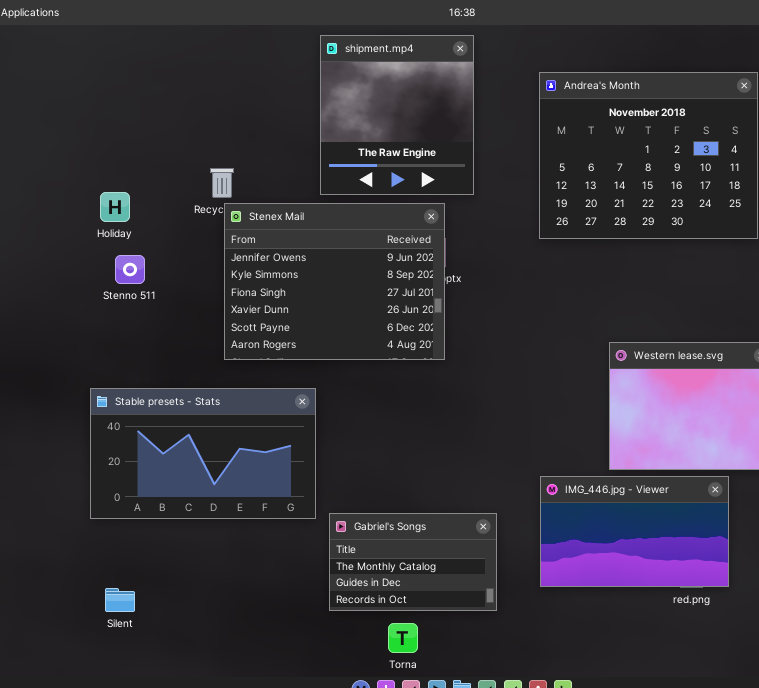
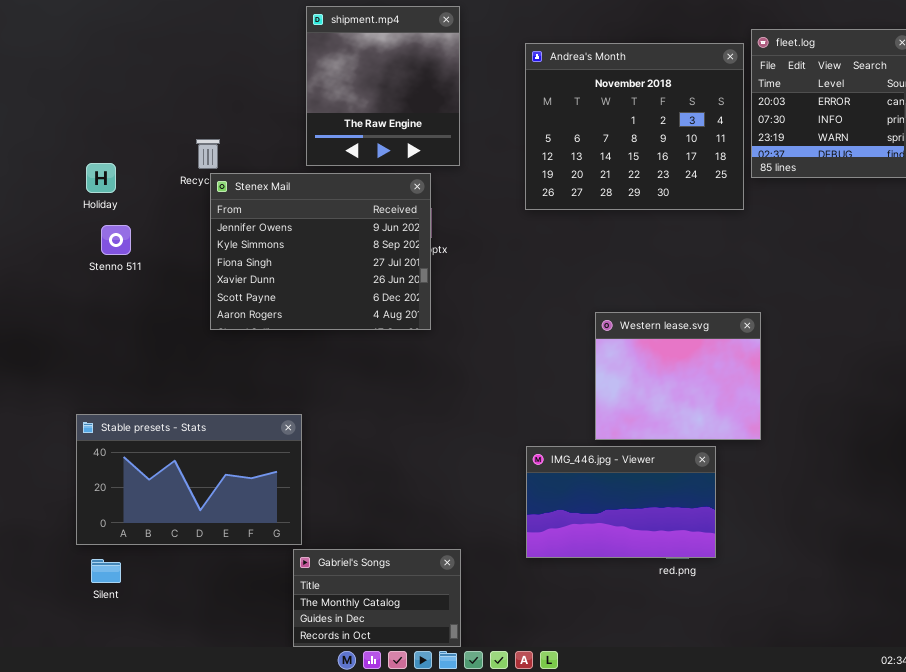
Stable presets - Stats: [90,388,316,519] -> [76,414,302,545], moved
Gabriel's Songs: [329,513,497,611] -> [293,549,461,647], moved

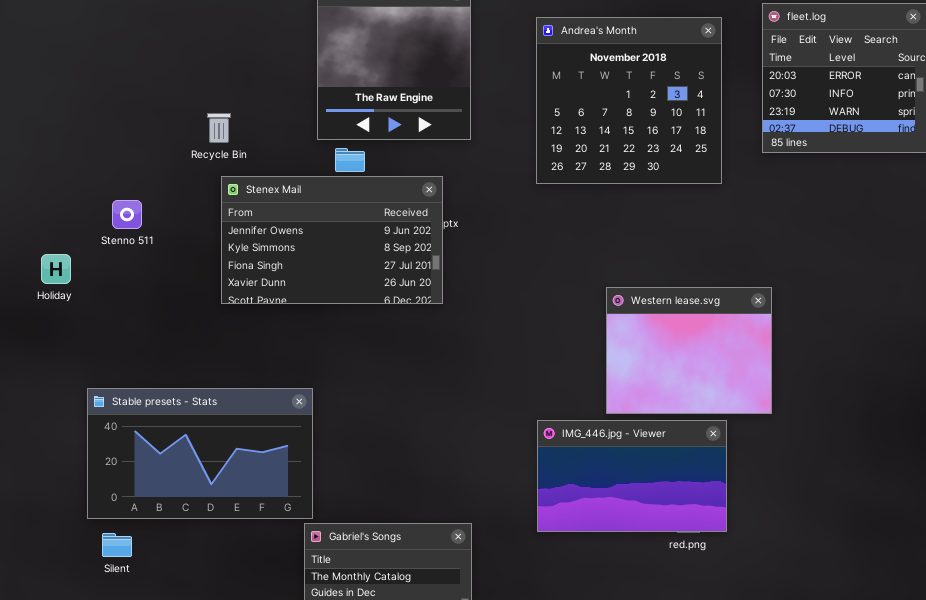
Andrea's Month: [525,43,744,210] -> [536,17,722,184], resized
Holiday: [86,163,116,193] -> [41,254,71,284], moved
Stenex Mail: [210,173,431,330] -> [221,176,443,304], resized

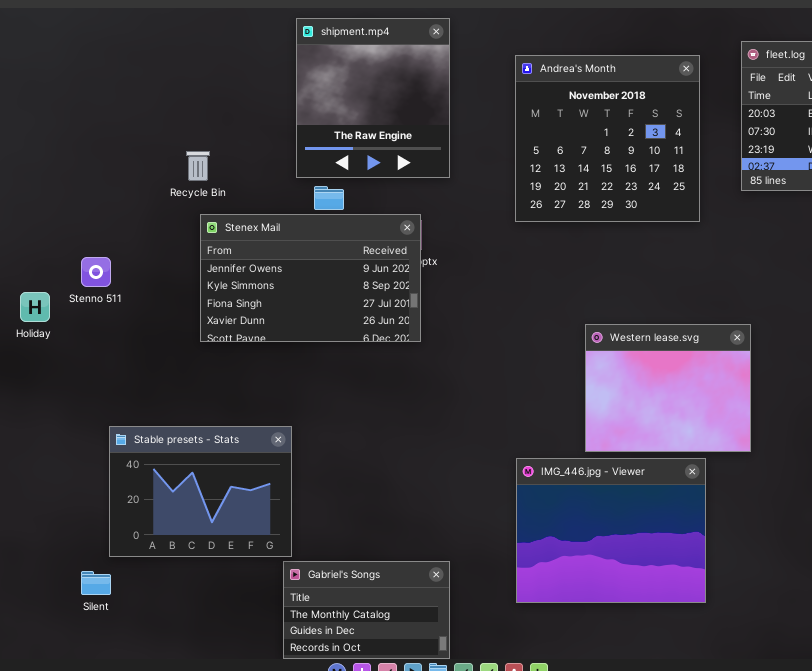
Stenno 511: [112,200,142,229] -> [81,257,111,287], moved
Stable presets - Stats: [87,388,313,519] -> [109,426,292,557], resized
IMG_446.jpg - Viewer: [537,420,727,532] -> [516,458,706,603], resized

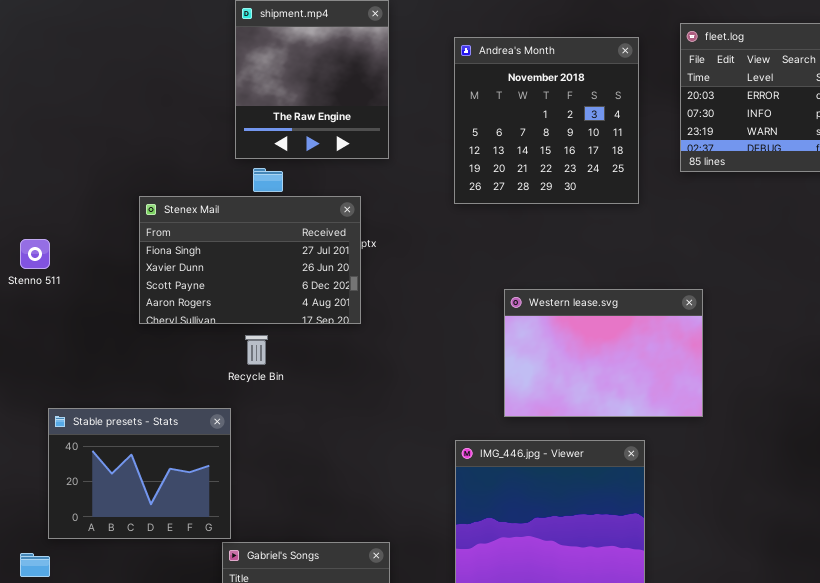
Recycle Bin: [186,151,210,181] -> [245,335,268,365], moved
Stenex Mail: [200,214,421,342] -> [139,196,361,324], scrolled down 2 rows
Western lease.svg: [585,324,751,452] -> [504,289,703,417], moved, resized

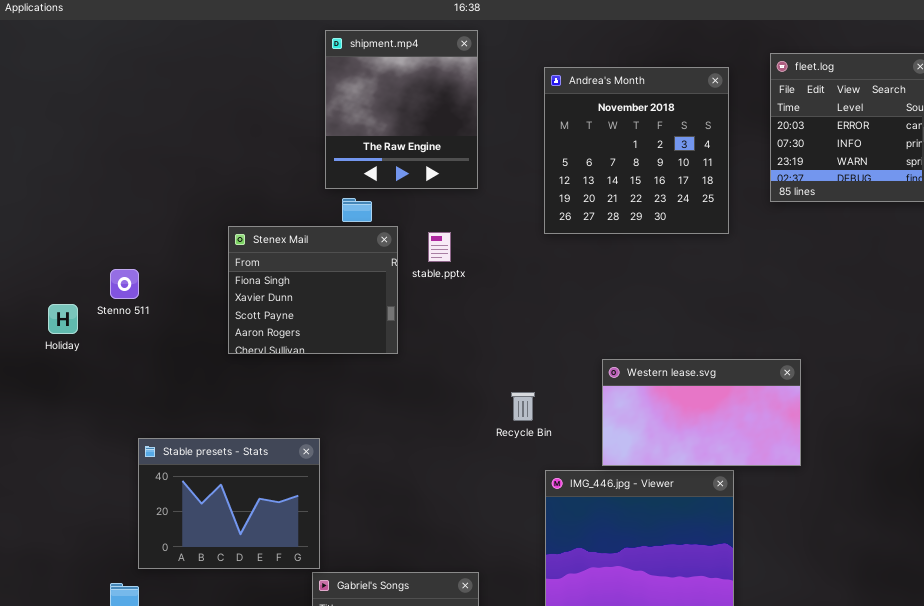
Stenex Mail: [139,196,361,324] -> [228,226,398,354], resized
Western lease.svg: [504,289,703,417] -> [602,359,801,466], moved, resized
Recycle Bin: [245,335,268,365] -> [511,392,535,421], moved

